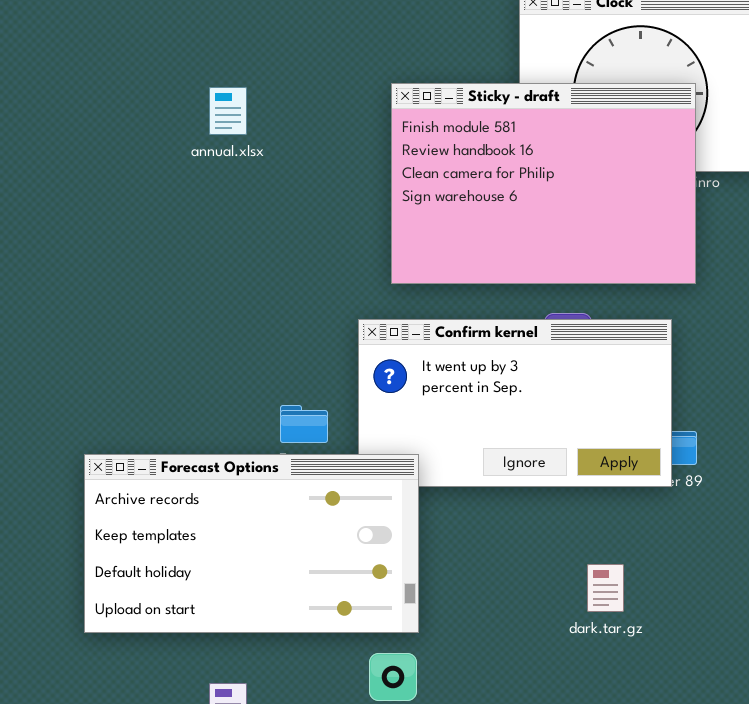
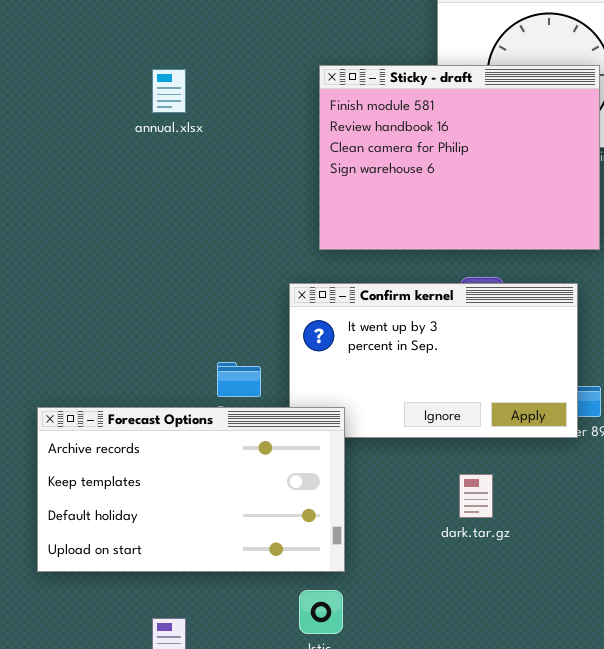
dark.tar.gz: [587,564,624,612] -> [459,474,493,518], moved

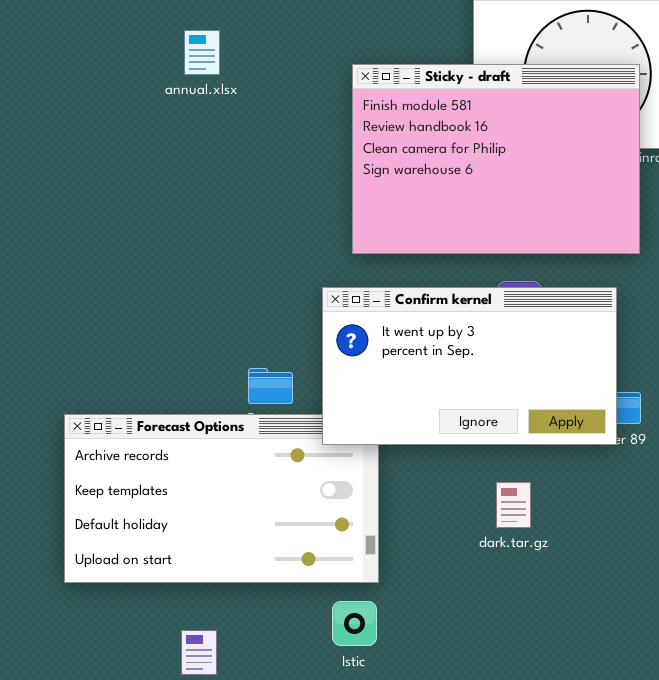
annual.xlsx: [152,69,186,113] -> [184,30,220,75], moved
Confirm kernel: [289,283,578,438] -> [322,287,617,445], raised

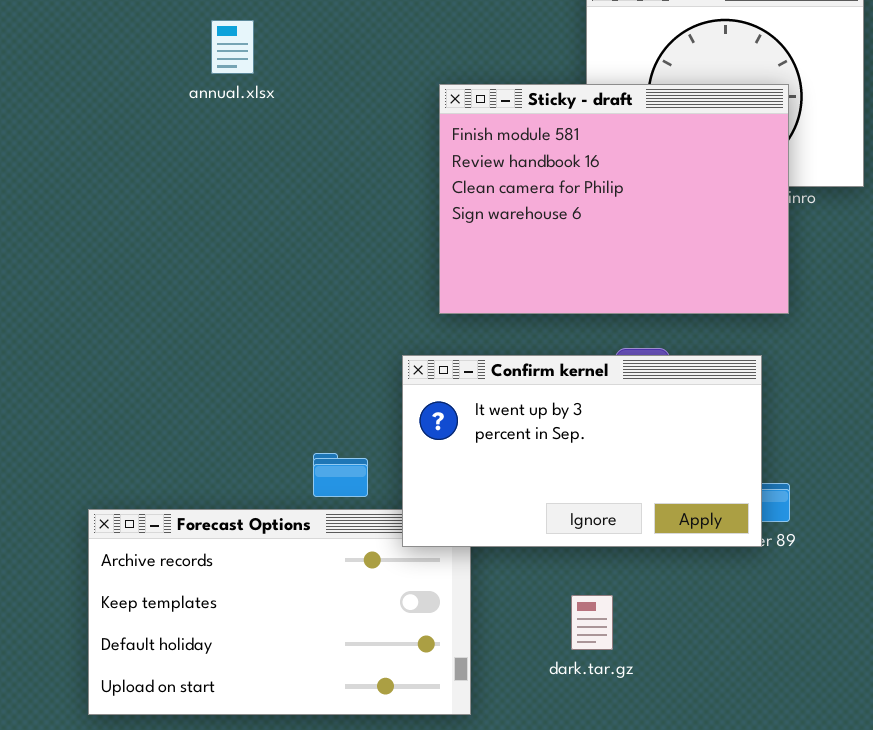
annual.xlsx: [184,30,220,75] -> [211,20,254,74], moved
dark.tar.gz: [496,482,531,528] -> [571,595,613,650], moved

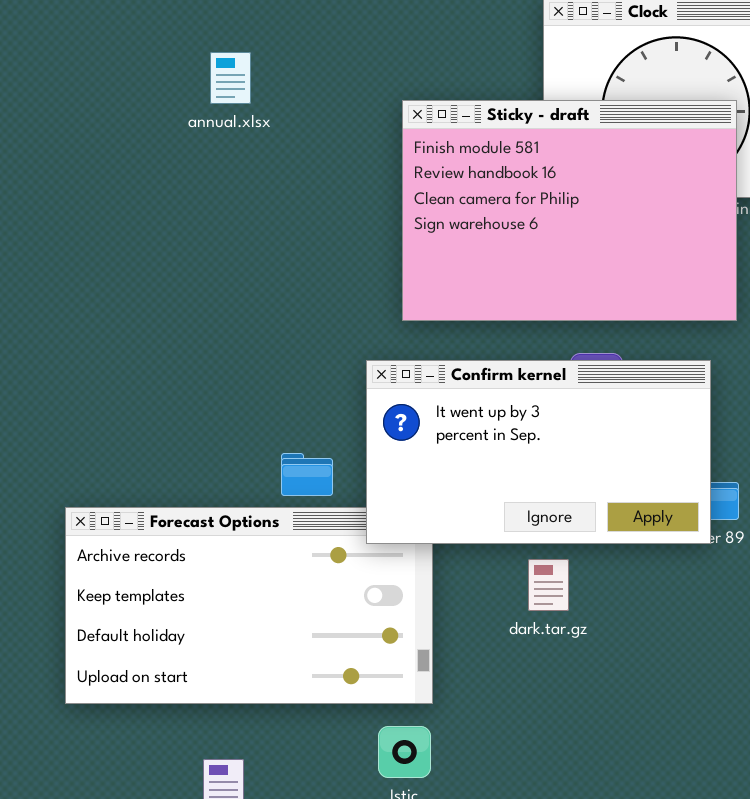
annual.xlsx: [211,20,254,74] -> [210,52,251,104], moved
dark.tar.gz: [571,595,613,650] -> [528,559,569,611], moved

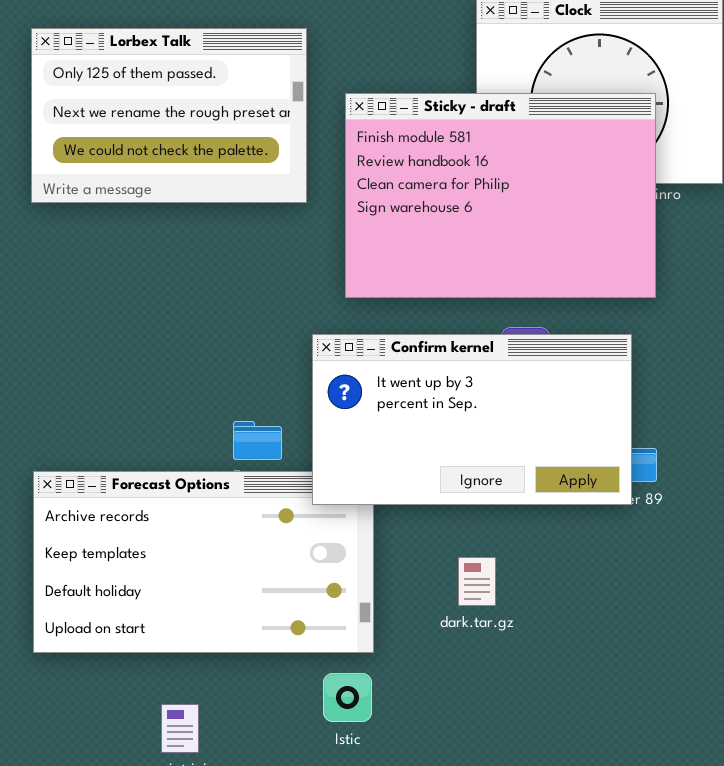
Lorbex Talk: none -> [31,28,307,203], opened
dark.tar.gz: [528,559,569,611] -> [458,557,496,606], moved

